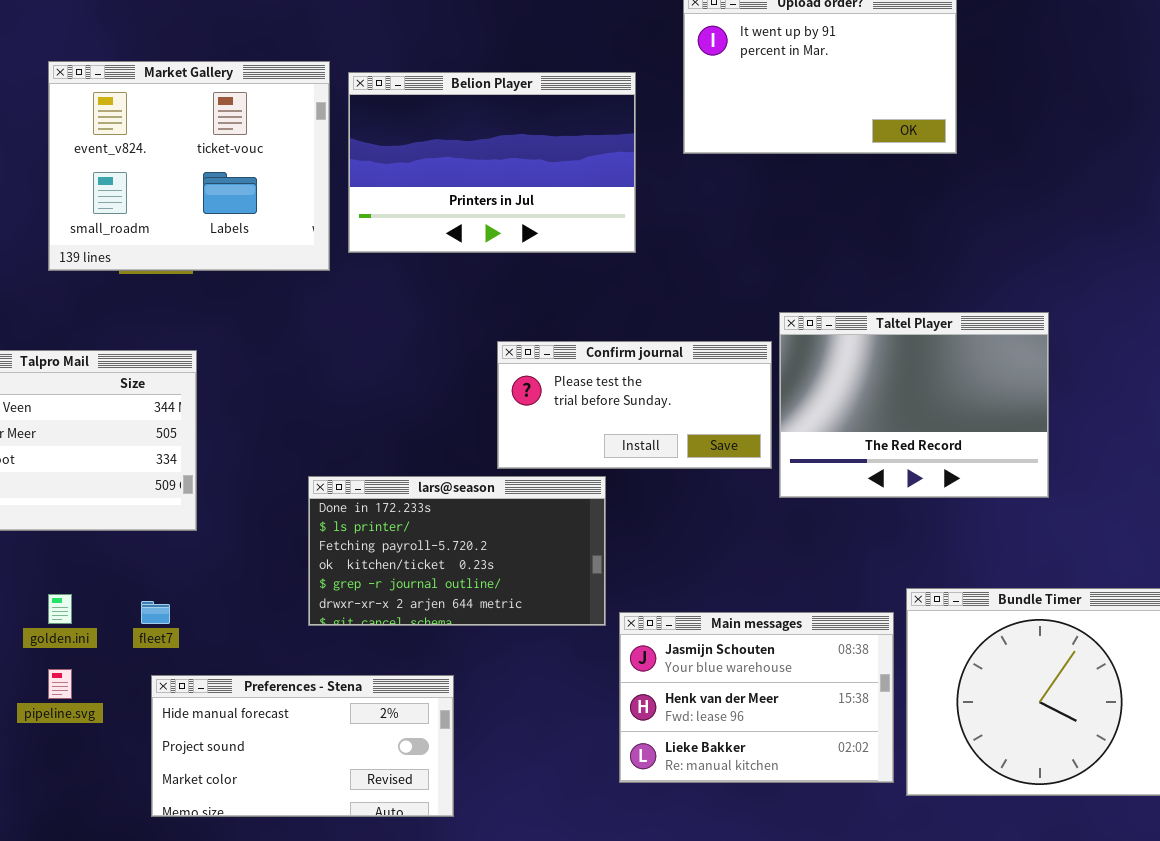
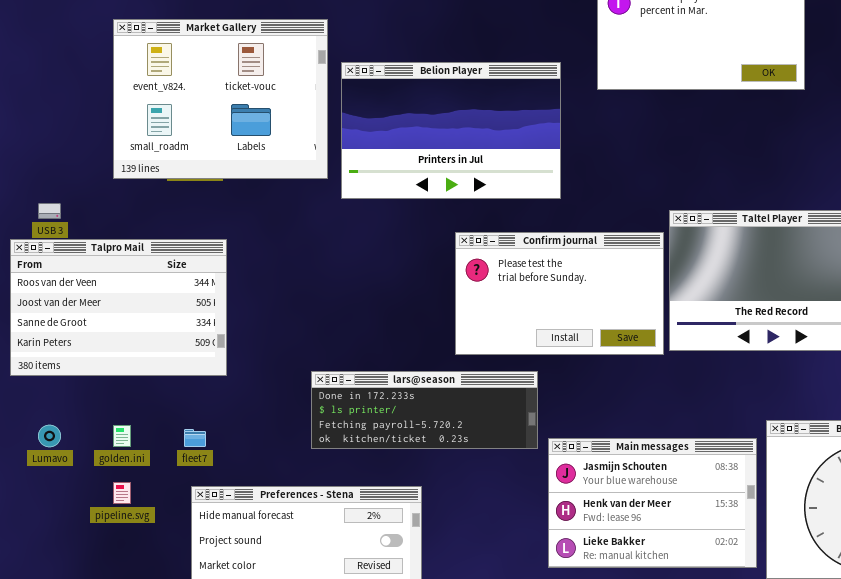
Belion Player: [348,72,636,253] -> [341,62,561,199], moved
Confirm journal: [497,341,772,469] -> [455,232,664,355], resized
lars@season: [308,476,606,626] -> [311,371,538,449], resized

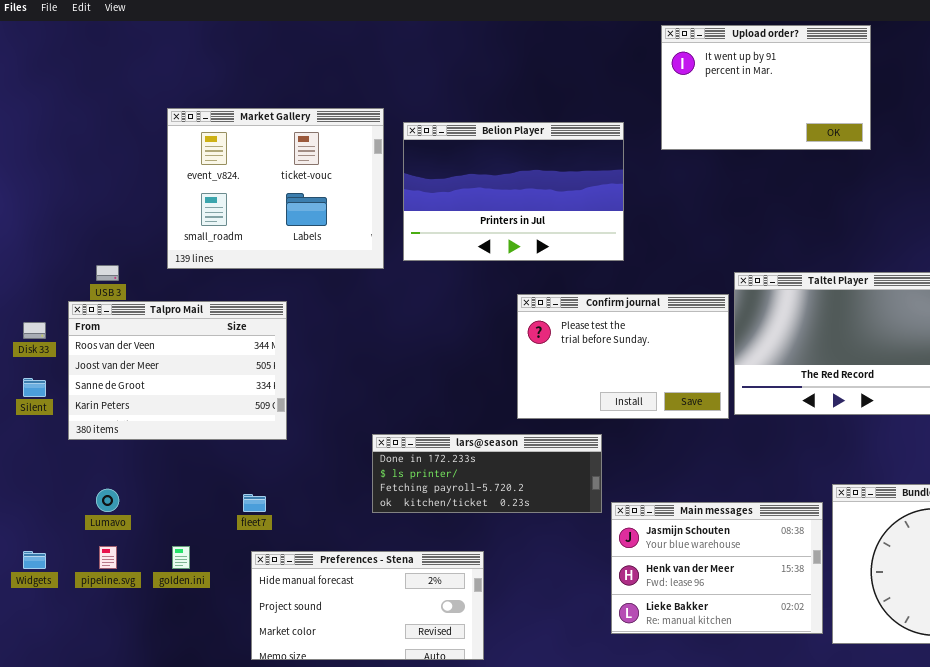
Market Gallery: [113,19,328,179] -> [167,108,384,269], moved
golden.ini: [113,425,131,447] -> [172,546,190,569], moved
pipeline.svg: [113,482,131,504] -> [99,546,117,569], moved

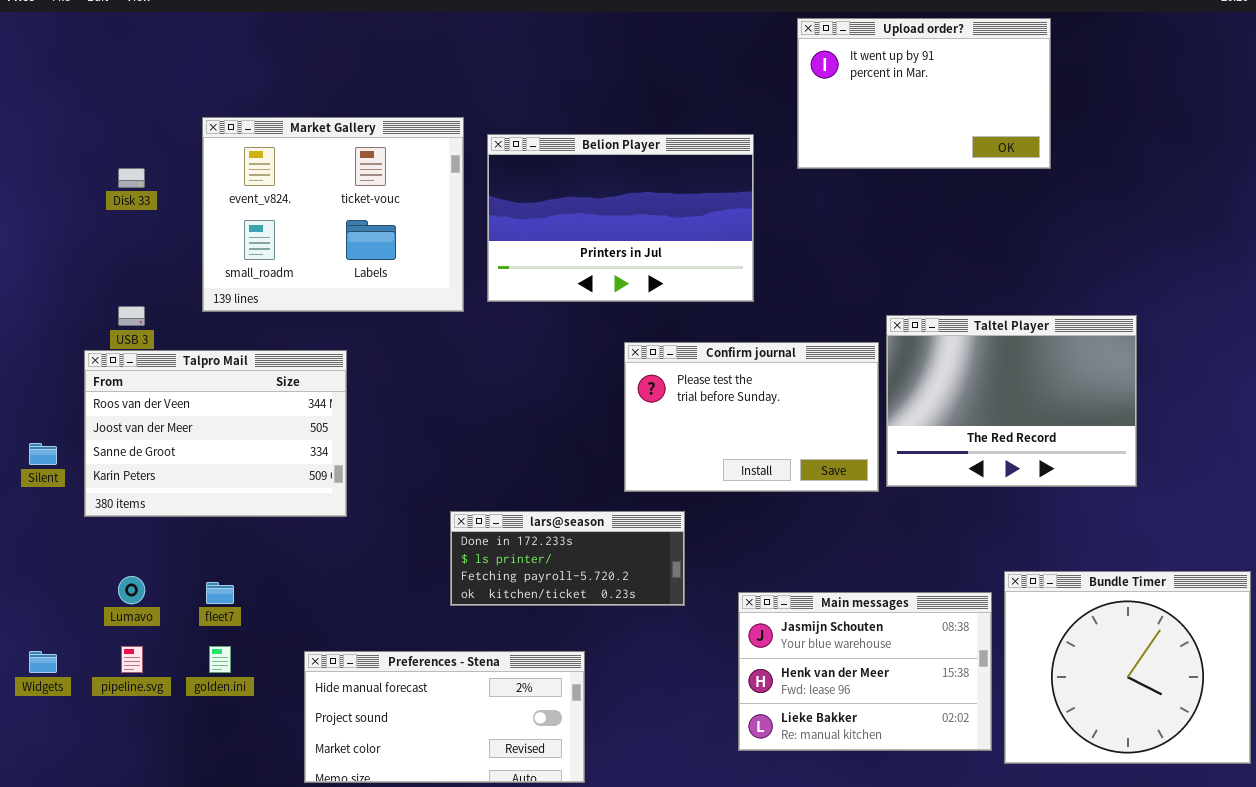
Disk 33: [23,322,46,339] -> [118,168,145,188], moved
lars@season: [372,434,602,513] -> [450,511,685,606], resized
fleet7: [243,494,266,512] -> [206,582,234,604], moved

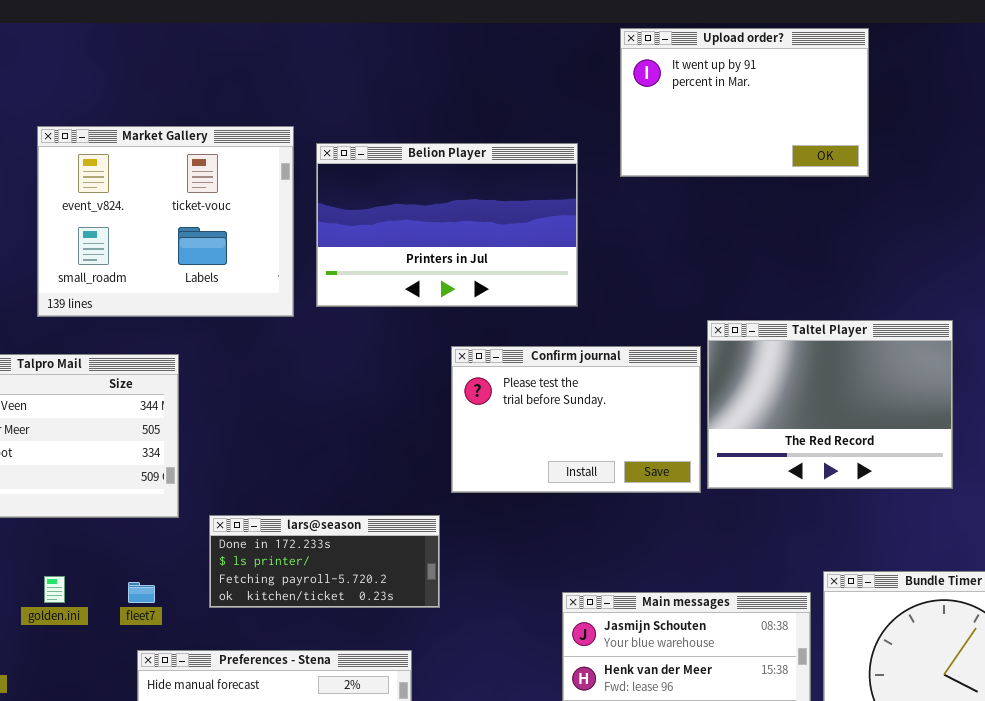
lars@season: [450,511,685,606] -> [209,515,440,608], moved
fleet7: [206,582,234,604] -> [128,582,155,603], moved
golden.ini: [209,646,231,673] -> [44,576,65,603], moved

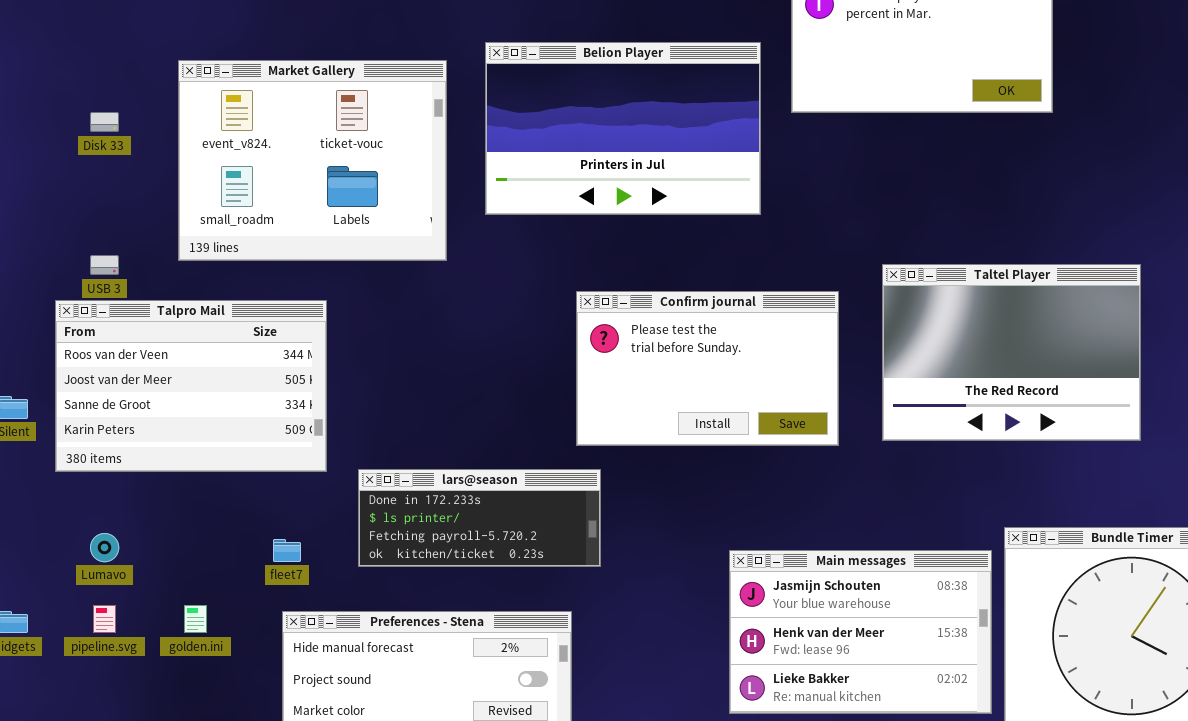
Belion Player: [316,143,578,307] -> [485,42,761,215], moved
Confirm journal: [451,346,701,493] -> [576,291,839,446], moved
golden.ini: [44,576,65,603] -> [184,605,207,633], moved

